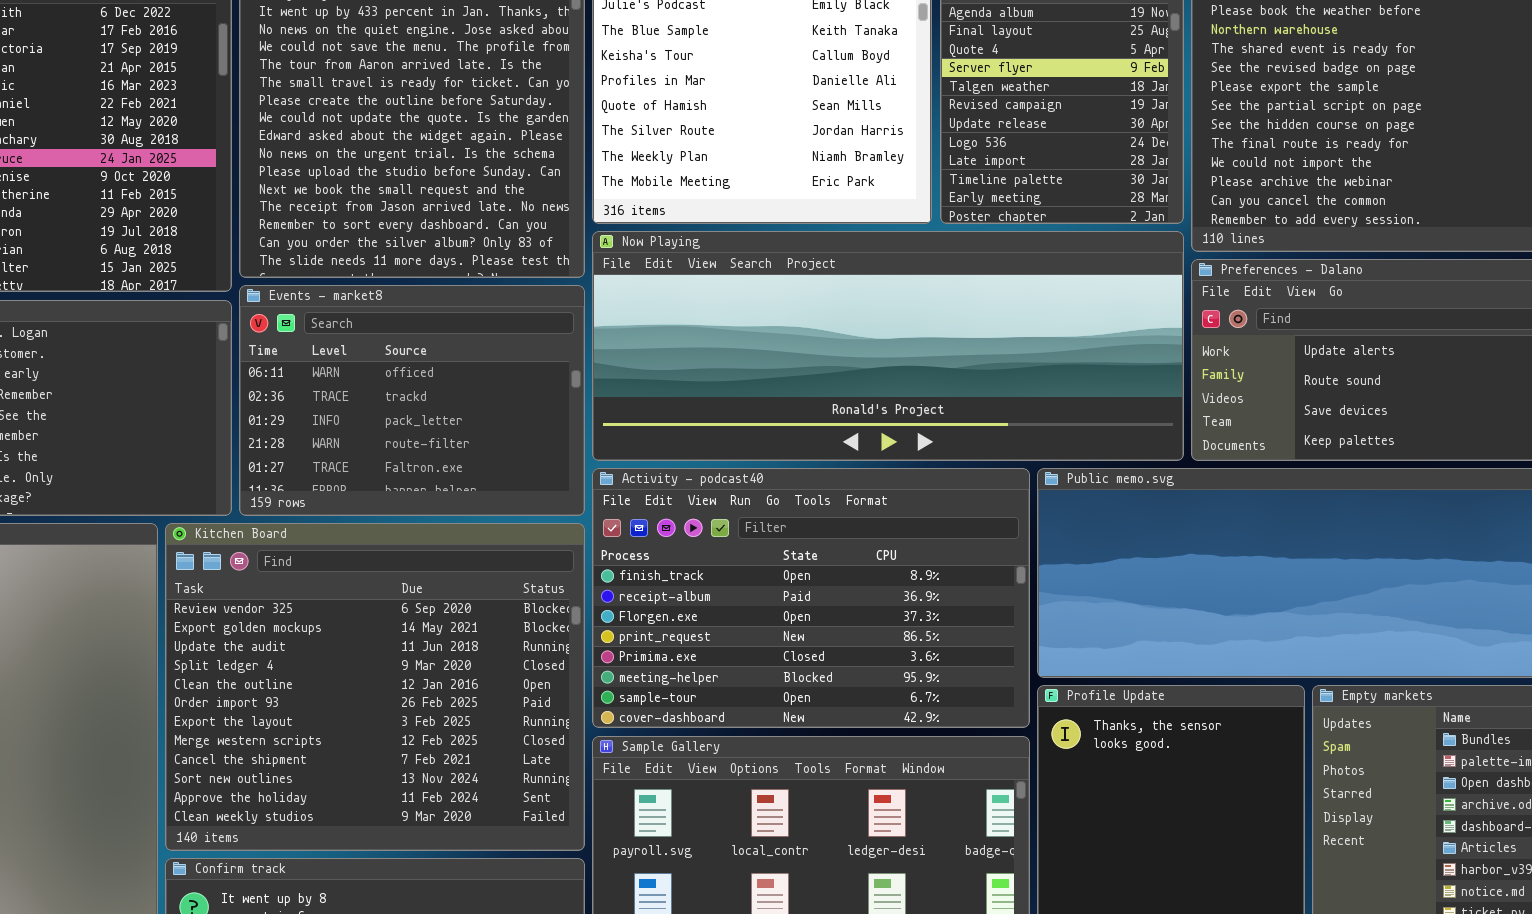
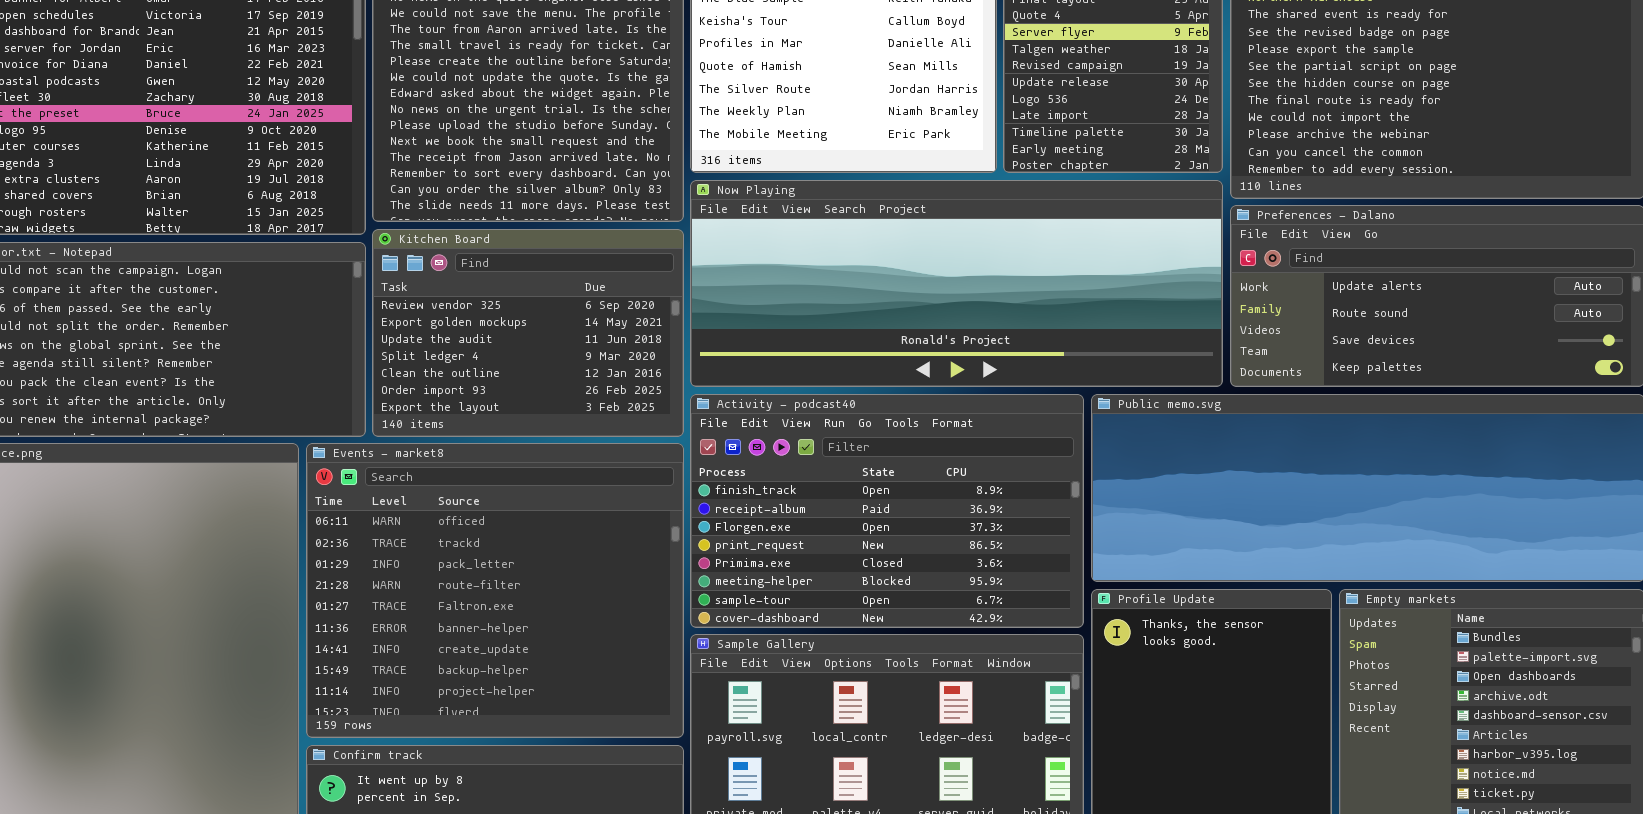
Events - market8: [239,285,585,516] -> [306,443,684,738], moved, resized
Kitchen Board: [165,523,585,851] -> [372,229,684,437], moved, resized

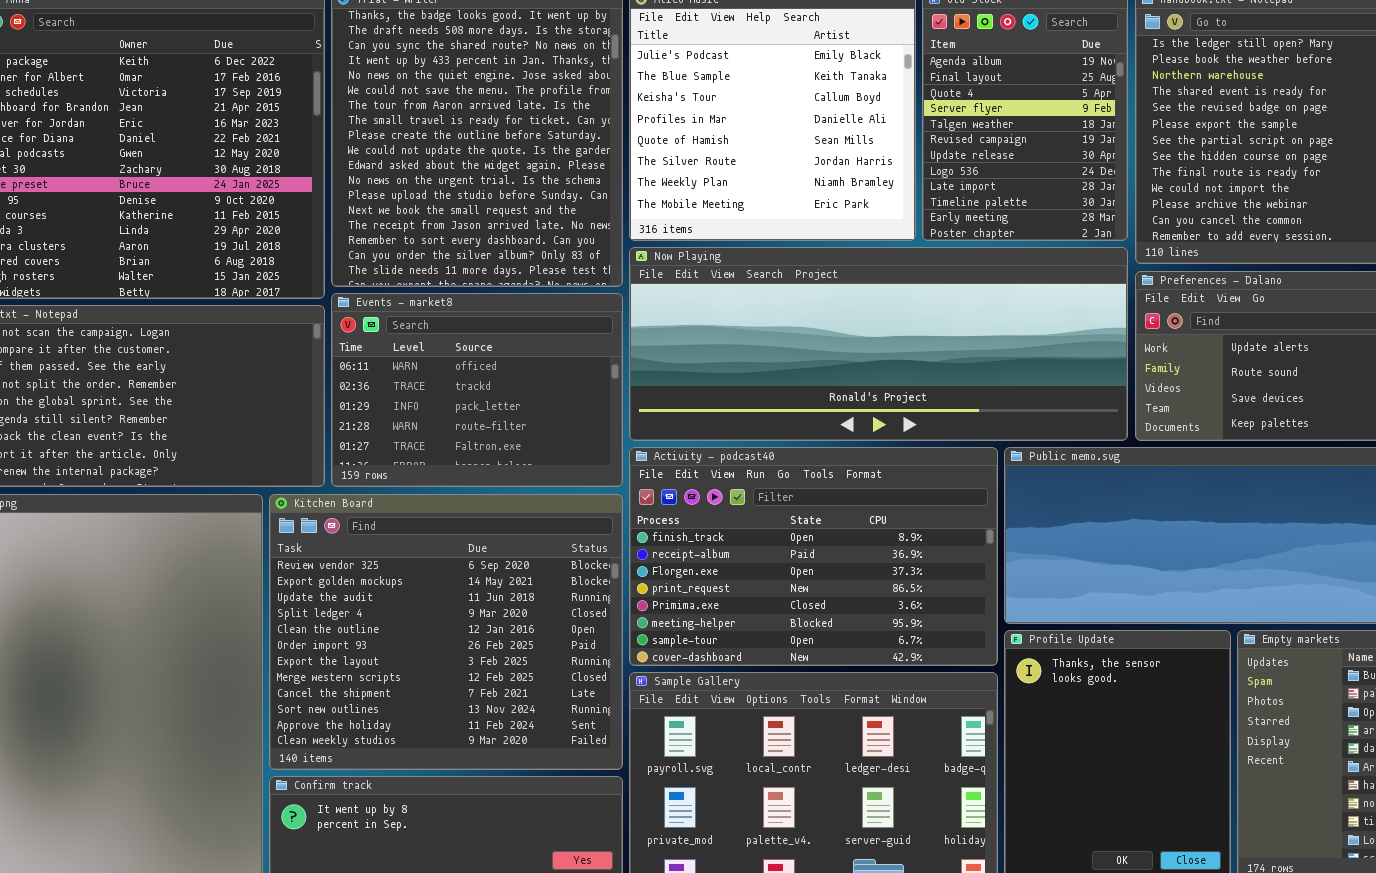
Kitchen Board: [372,229,684,437] -> [269,494,623,770], moved, resized
Events - market8: [306,443,684,738] -> [331,293,623,487], moved, resized

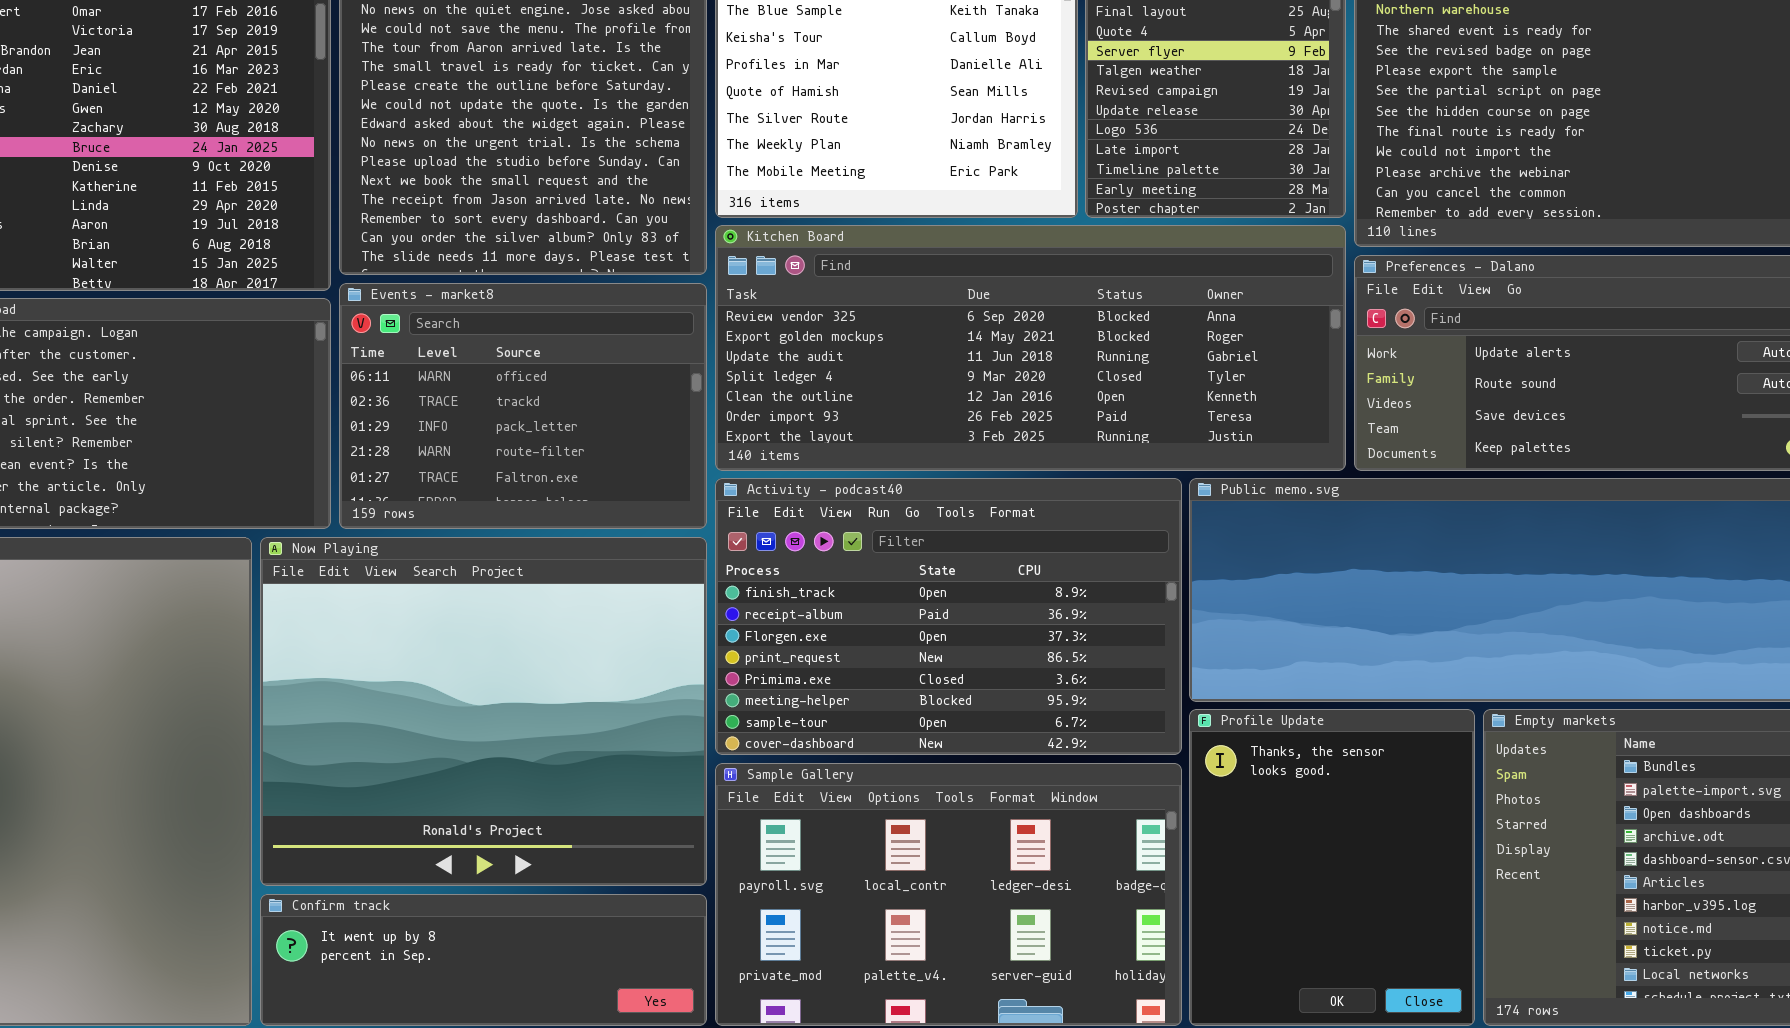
Now Playing: [629,247,1128,441] -> [260,537,707,886], moved, resized
Kitchen Board: [269,494,623,770] -> [715,225,1346,471], moved, resized

